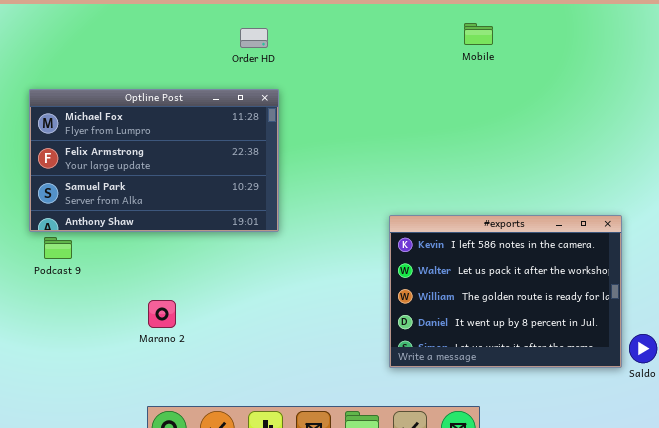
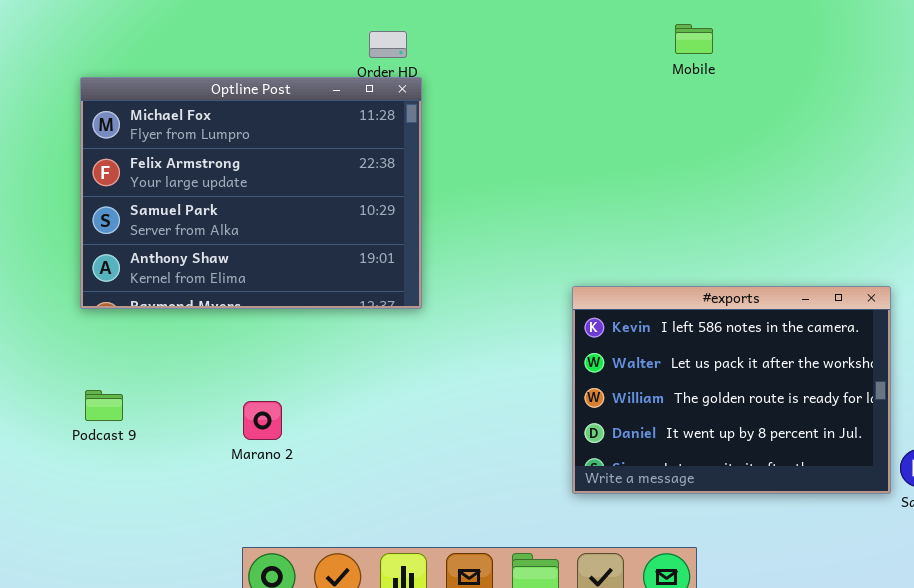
Optline Post: [29,89,279,232] -> [80,77,422,309], resized
Podcast 9: [44,237,72,259] -> [85,390,123,421], moved

